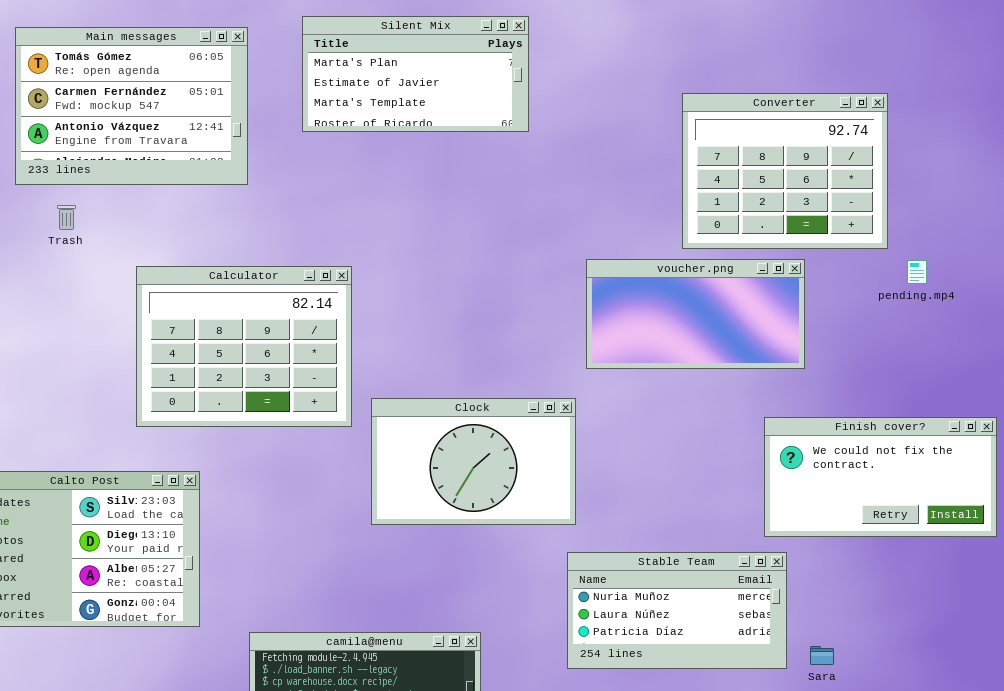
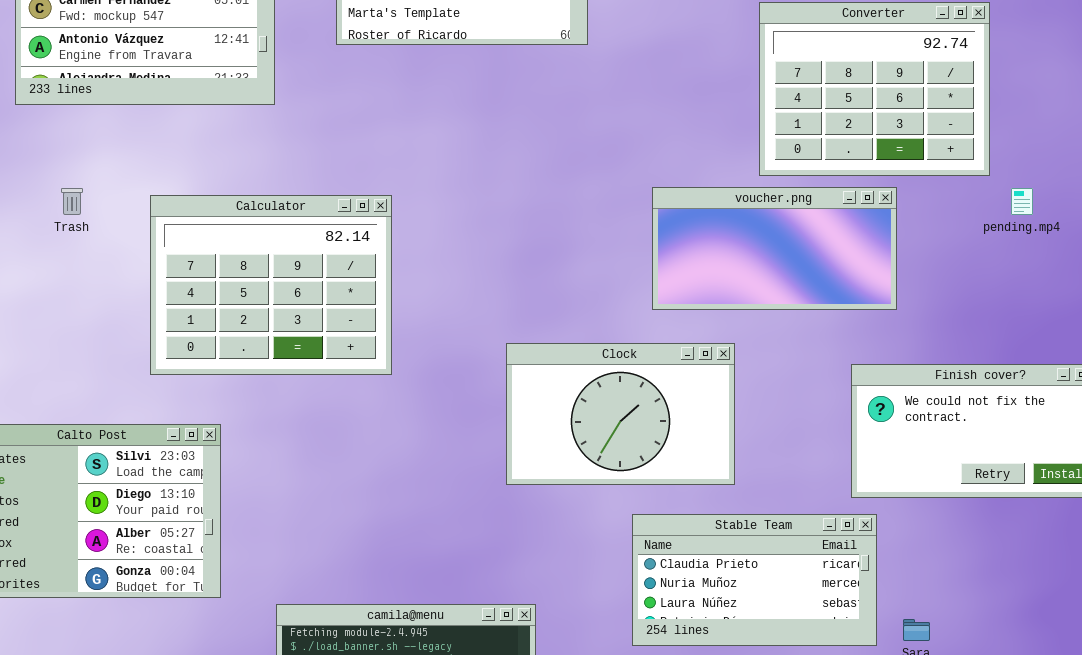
Trash: [57,205,76,230] -> [61,188,83,215], moved
Clock: [371,398,576,525] -> [506,343,735,485], moved
Stable Team: [567,552,787,669] -> [632,514,877,646], scrolled up 1 row

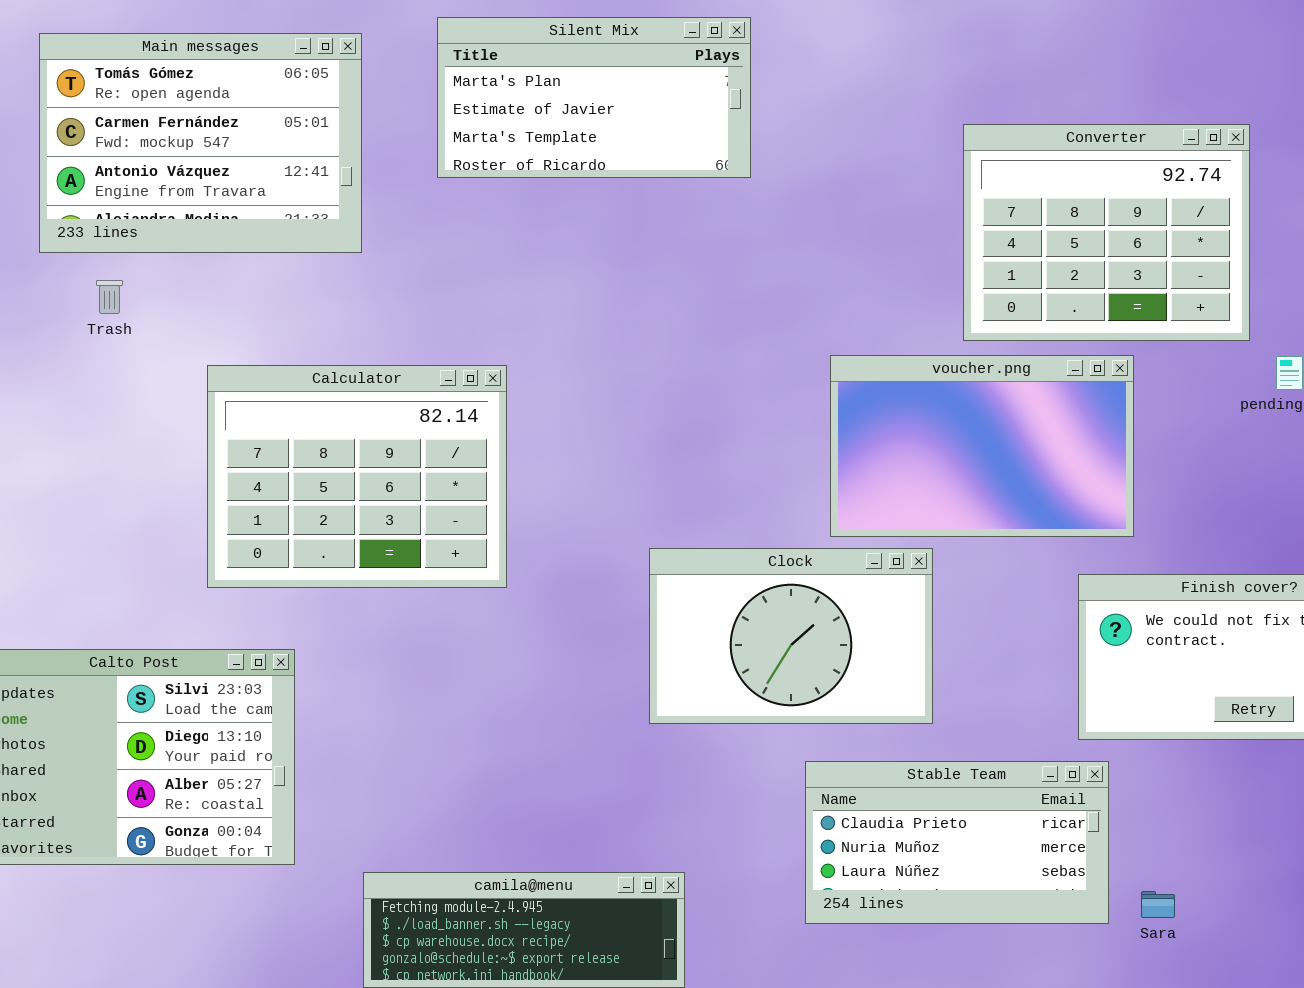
voucher.png: [652,187,897,310] -> [830,355,1134,537], resized
Trash: [61,188,83,215] -> [96,280,123,314], moved

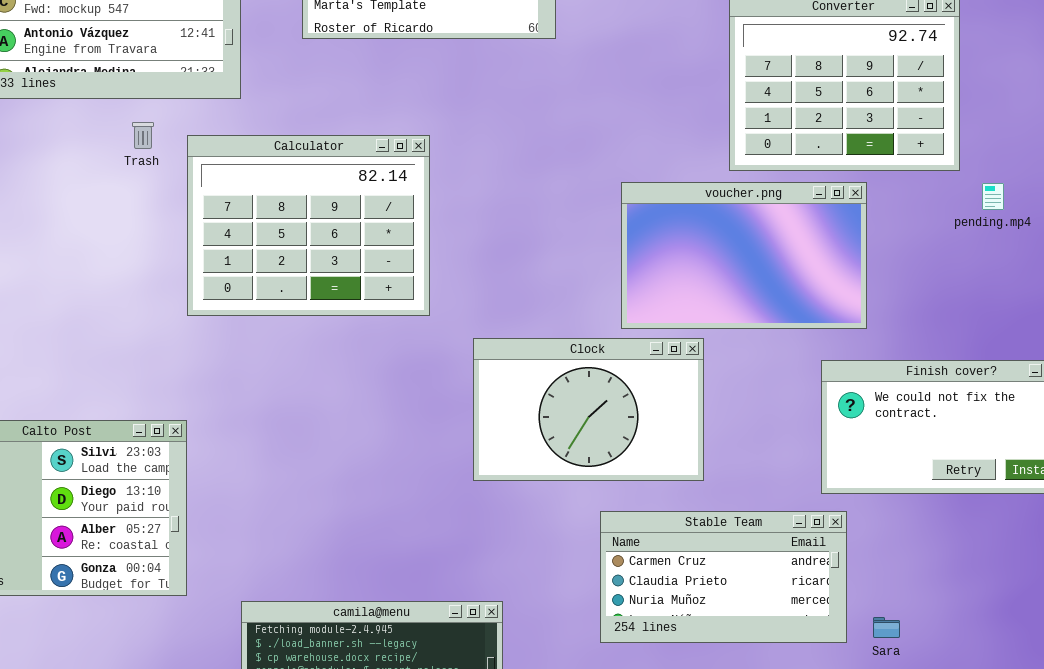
Trash: [96,280,123,314] -> [132,122,154,149], moved
Calculator: [207,365,507,588] -> [187,135,430,316], moved
Stable Team: [805,761,1109,924] -> [600,511,847,643], scrolled up 1 row

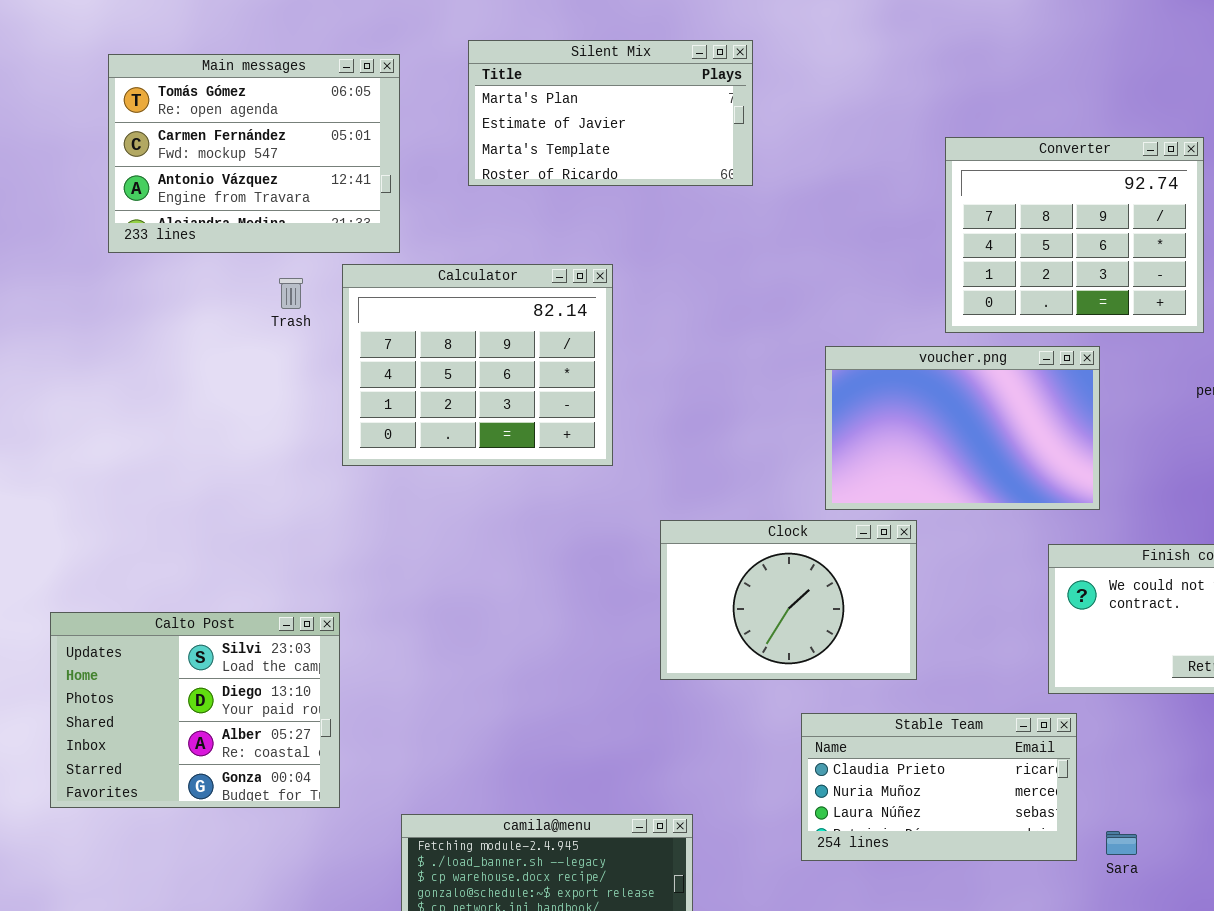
Calculator: [187,135,430,316] -> [342,264,613,466], moved
Stable Team: [600,511,847,643] -> [801,713,1077,861], scrolled down 1 row

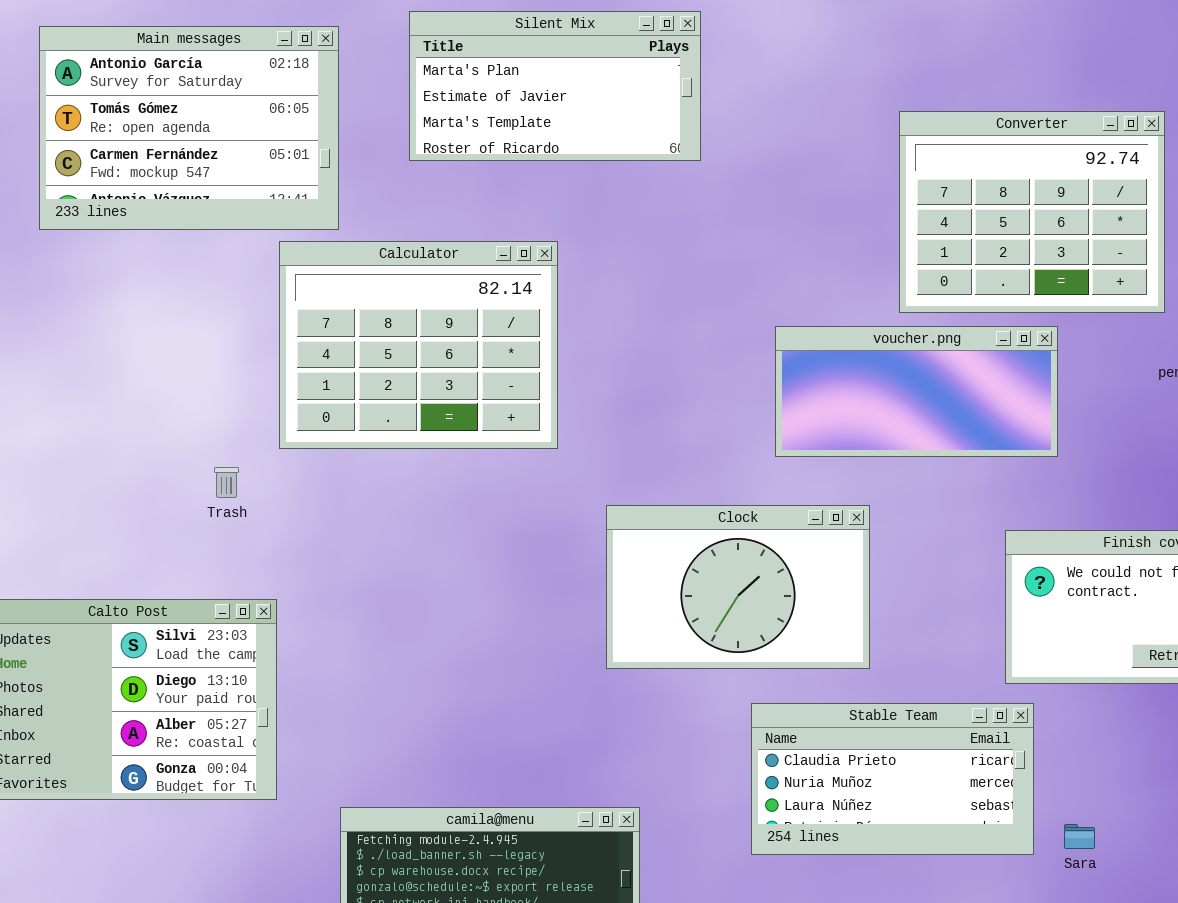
Main messages: [108,54,400,253] -> [39,26,339,230], scrolled up 1 row
Trash: [279,278,303,309] -> [214,467,239,498], moved
voucher.png: [825,346,1100,510] -> [775,326,1058,457], resized

